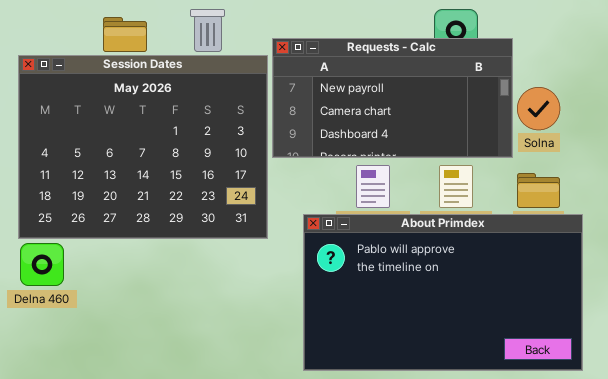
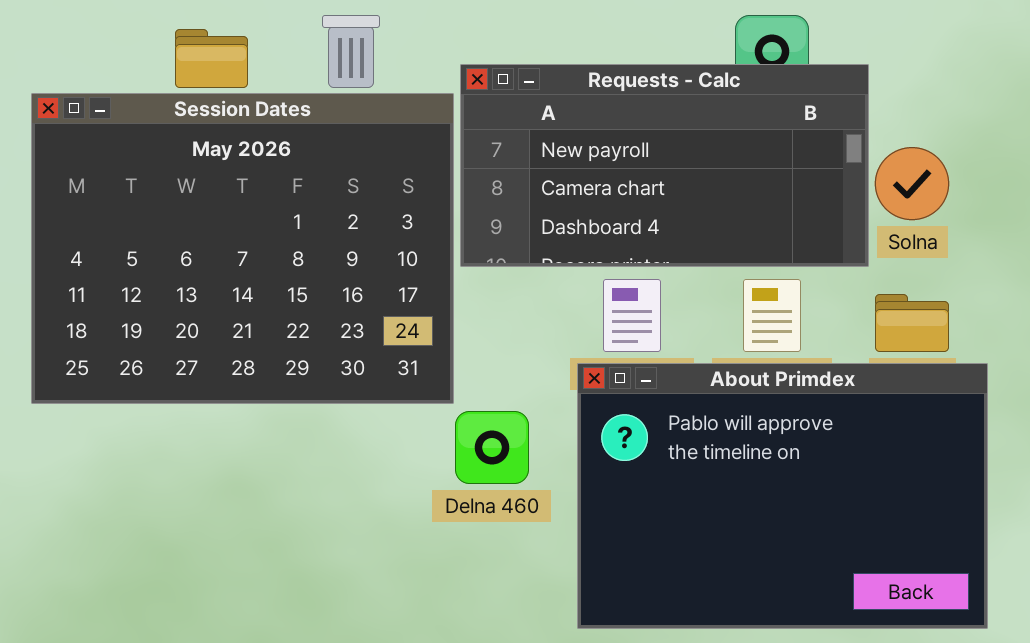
About Primdex: [303,214,583,371] -> [577,363,988,629], resized
Delna 460: [20,243,64,286] -> [455,411,529,484], moved

